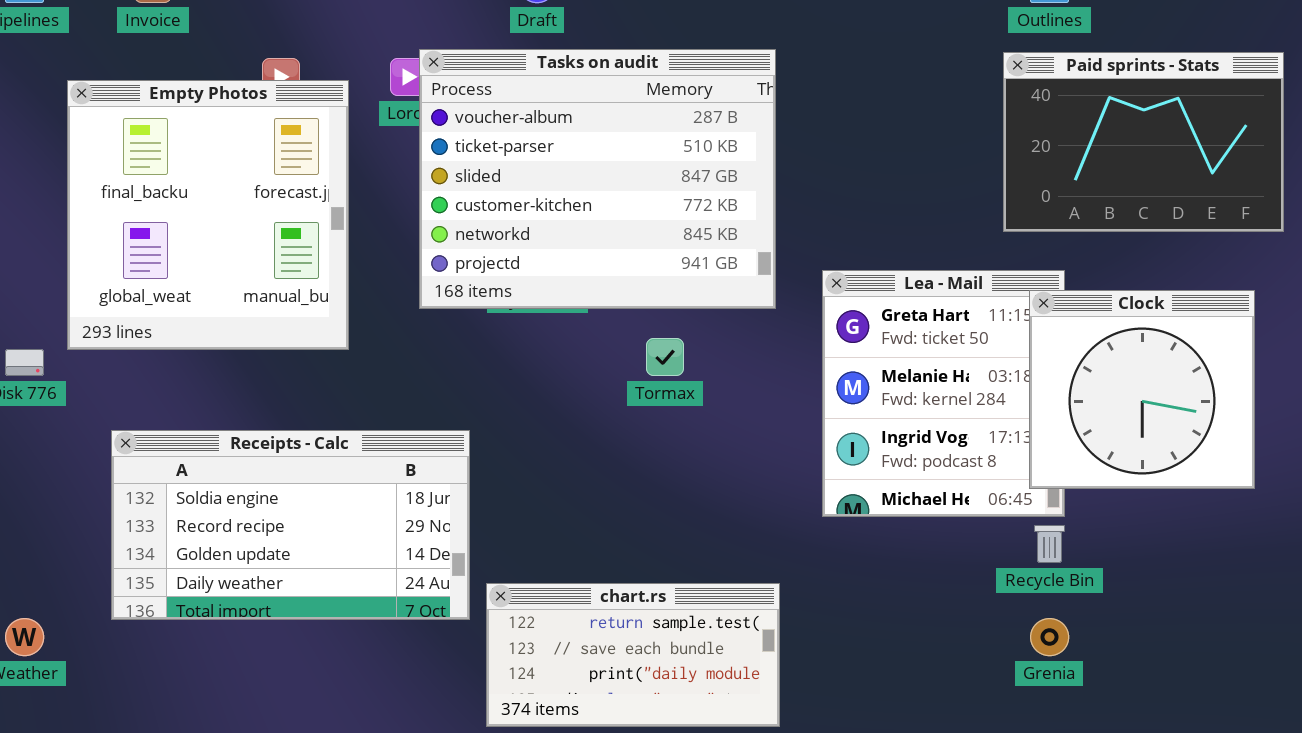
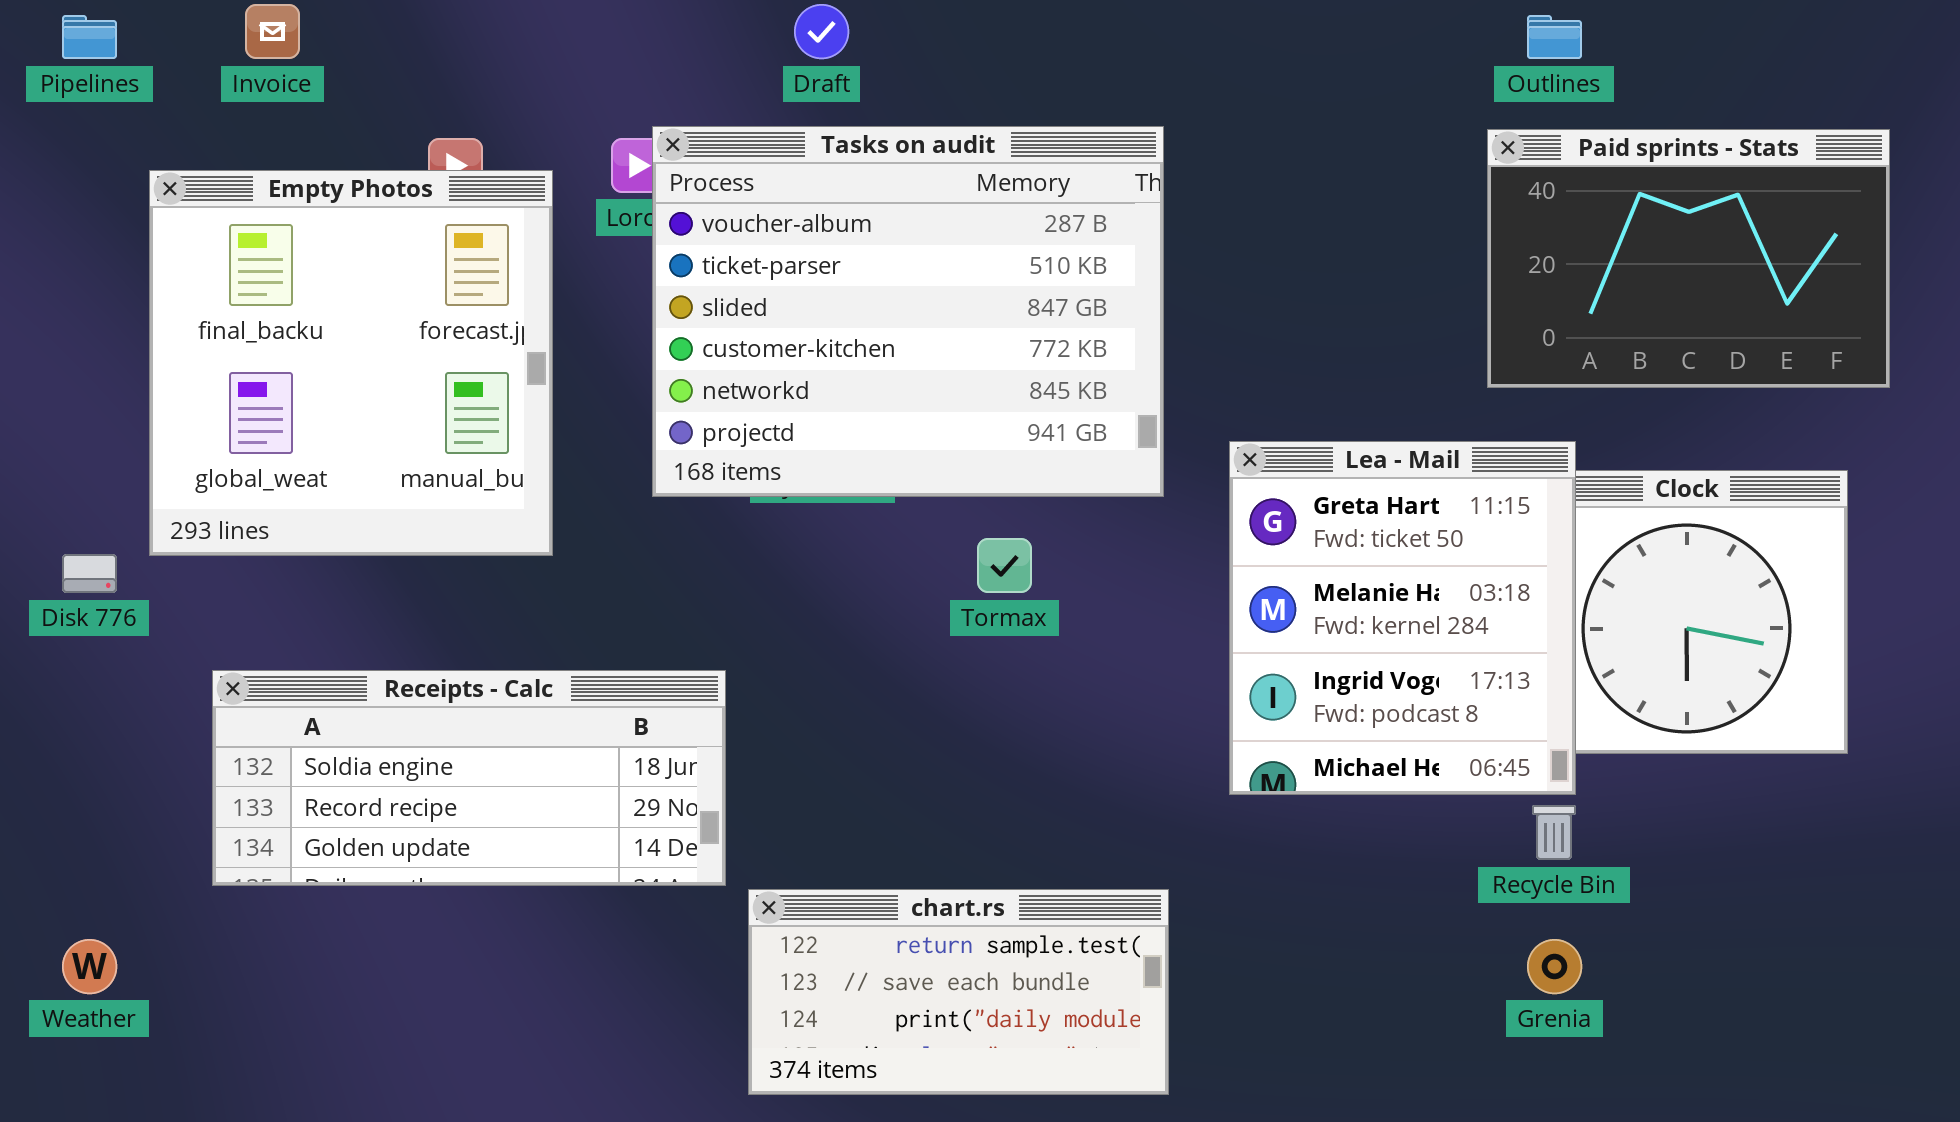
Lea - Mail: [822,270,1065,517] -> [1229,441,1576,795], raised
Receipts - Calc: [111,430,470,620] -> [212,670,726,886], resized

